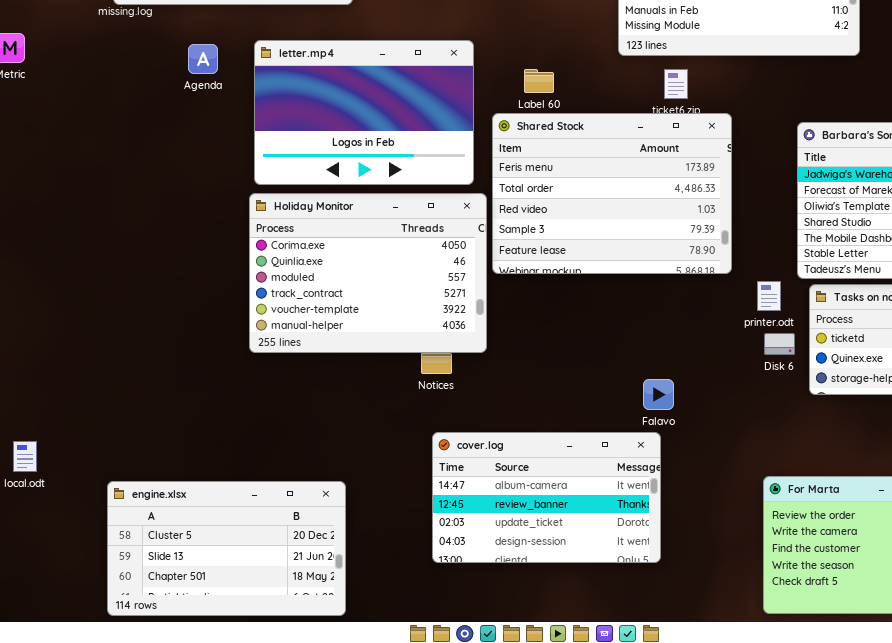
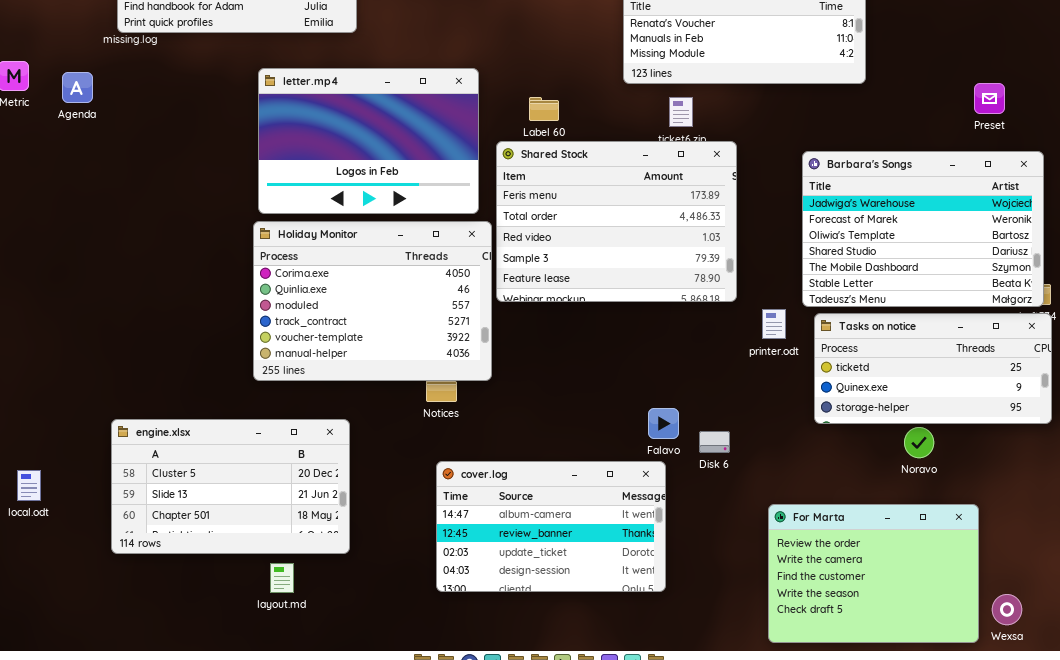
Agenda: [188,44,218,74] -> [62,72,93,103], moved
Disk 6: [764,333,795,355] -> [699,431,730,453], moved
engine.xlsx: [107,481,346,616] -> [111,419,350,554], moved

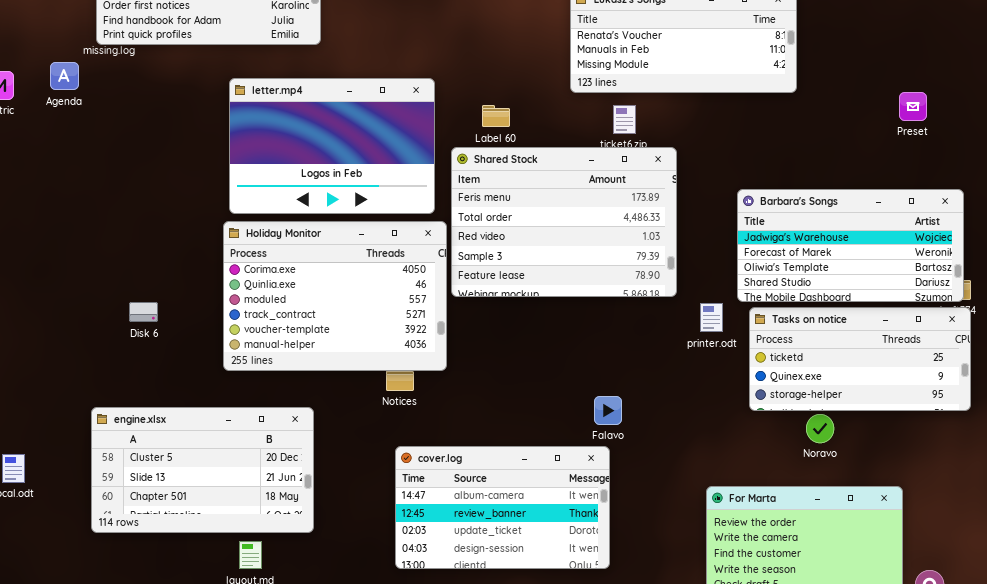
Agenda: [62,72,93,103] -> [50,62,79,90], moved
Barbara's Songs: [802,151,1044,307] -> [737,189,964,302], resized
Noravo: [904,427,934,458] -> [806,414,834,443], moved
Disk 6: [699,431,730,453] -> [129,302,158,322], moved

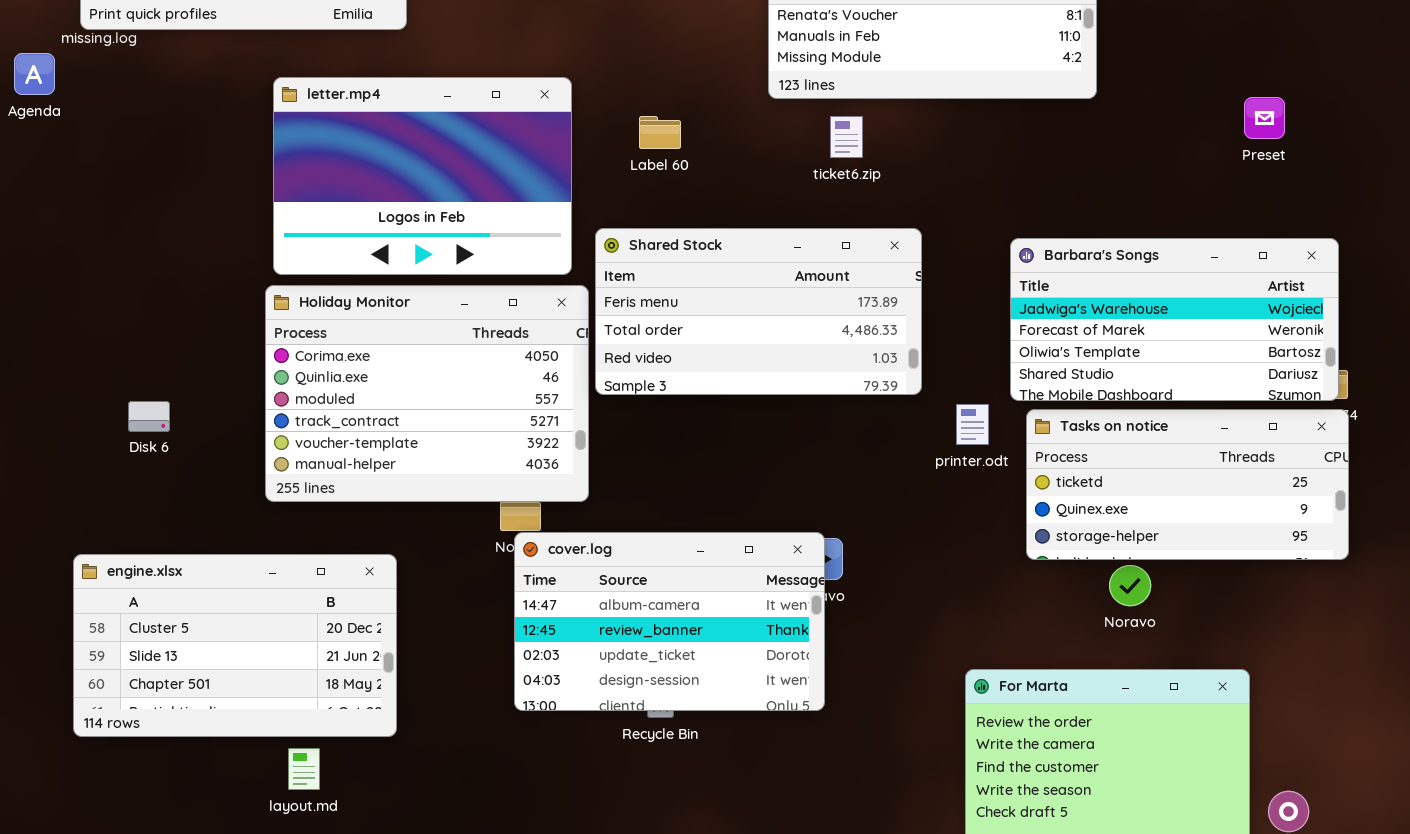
Shared Stock: [451,147,677,297] -> [595,228,922,395], resized
cover.log: [395,446,610,569] -> [514,532,825,711], moved

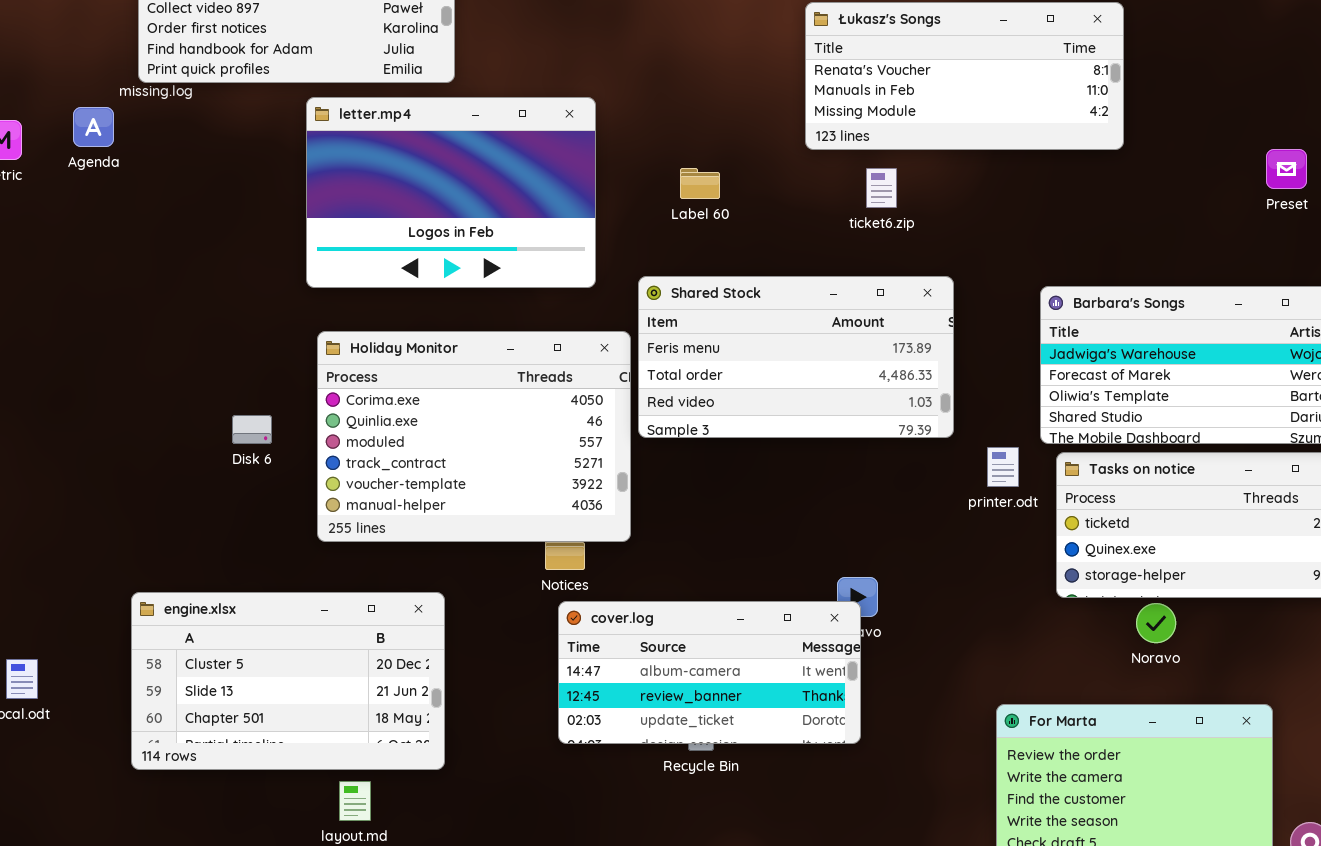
letter.mp4: [273,77,572,275] -> [306,97,596,288], moved
Disk 6: [128,401,170,432] -> [232,415,272,444], moved
cover.log: [514,532,825,711] -> [558,601,861,744], resized

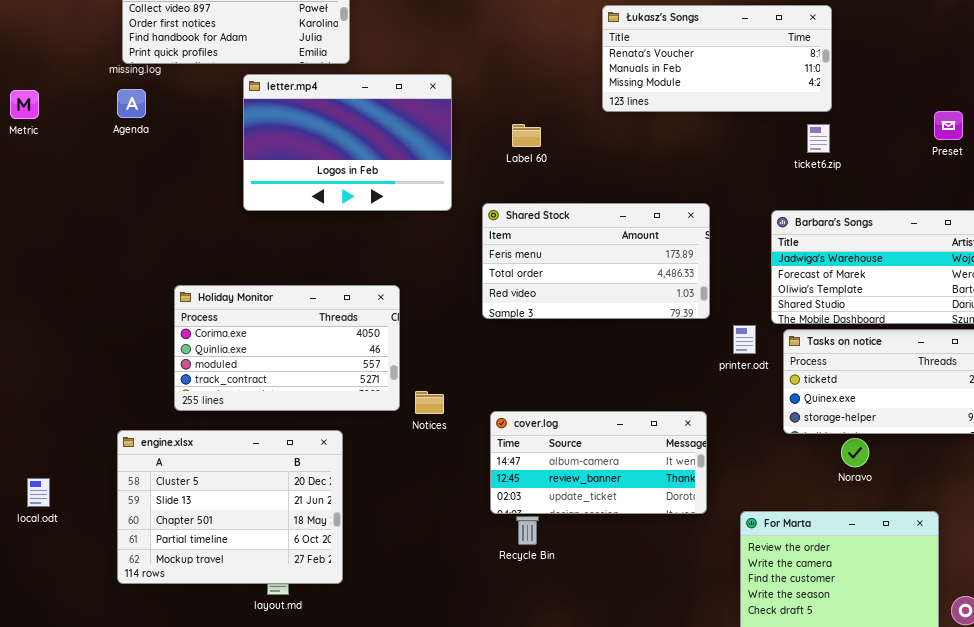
Agenda: [73,107,114,147] -> [117,89,146,118], moved
ticket6.zip: [866,168,897,208] -> [807,124,830,153], moved
Holiday Monitor: [317,331,631,542] -> [174,285,400,411], moved, resized
engine.xlsx: [131,592,445,770] -> [117,430,343,584], resized
cover.log: [558,601,861,744] -> [490,411,707,514], moved

